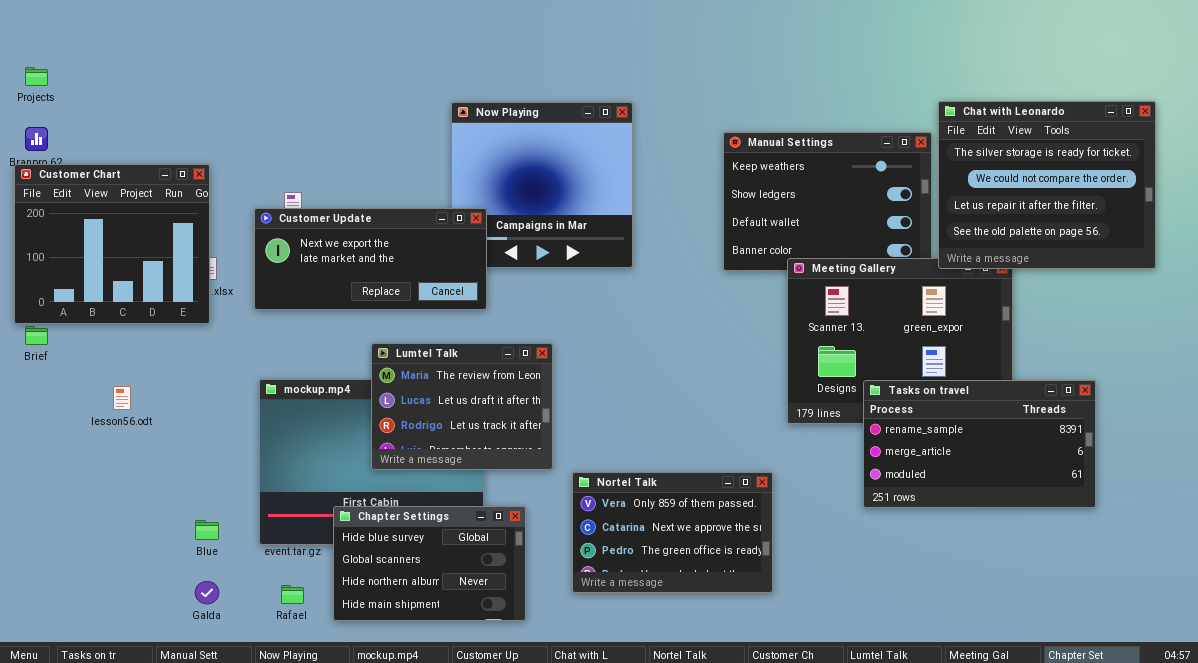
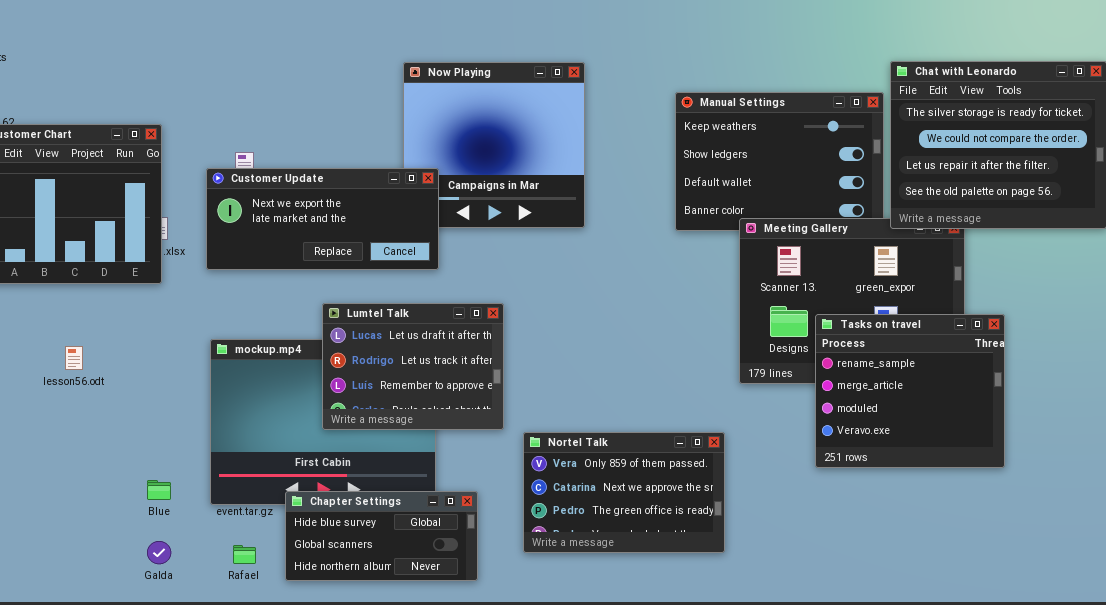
Lumtel Talk: [371,343,553,470] -> [322,303,504,430], scrolled down 1 row
Tasks on travel: [863,380,1096,508] -> [815,314,1005,468], resized
Chapter Settings: [333,506,526,621] -> [285,491,478,581], resized

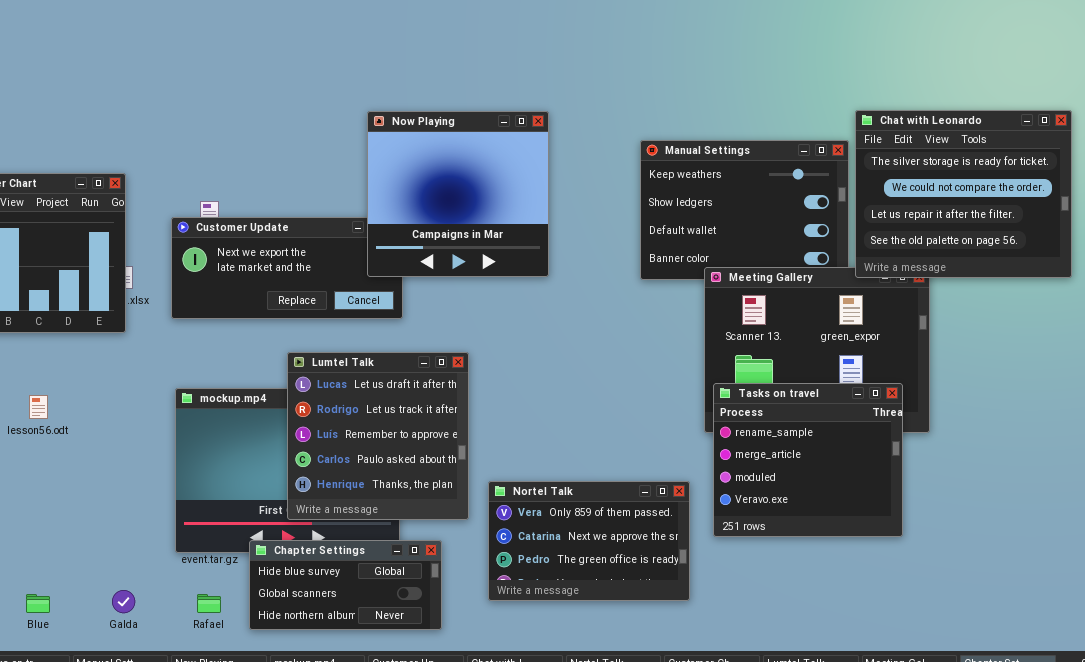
Now Playing: [403,62,585,228] -> [367,111,549,277], raised
Lumtel Talk: [322,303,504,430] -> [287,352,469,520], resized
Tasks on travel: [815,314,1005,468] -> [713,383,903,537], moved
Blue: [147,480,171,500] -> [26,594,50,613], moved

